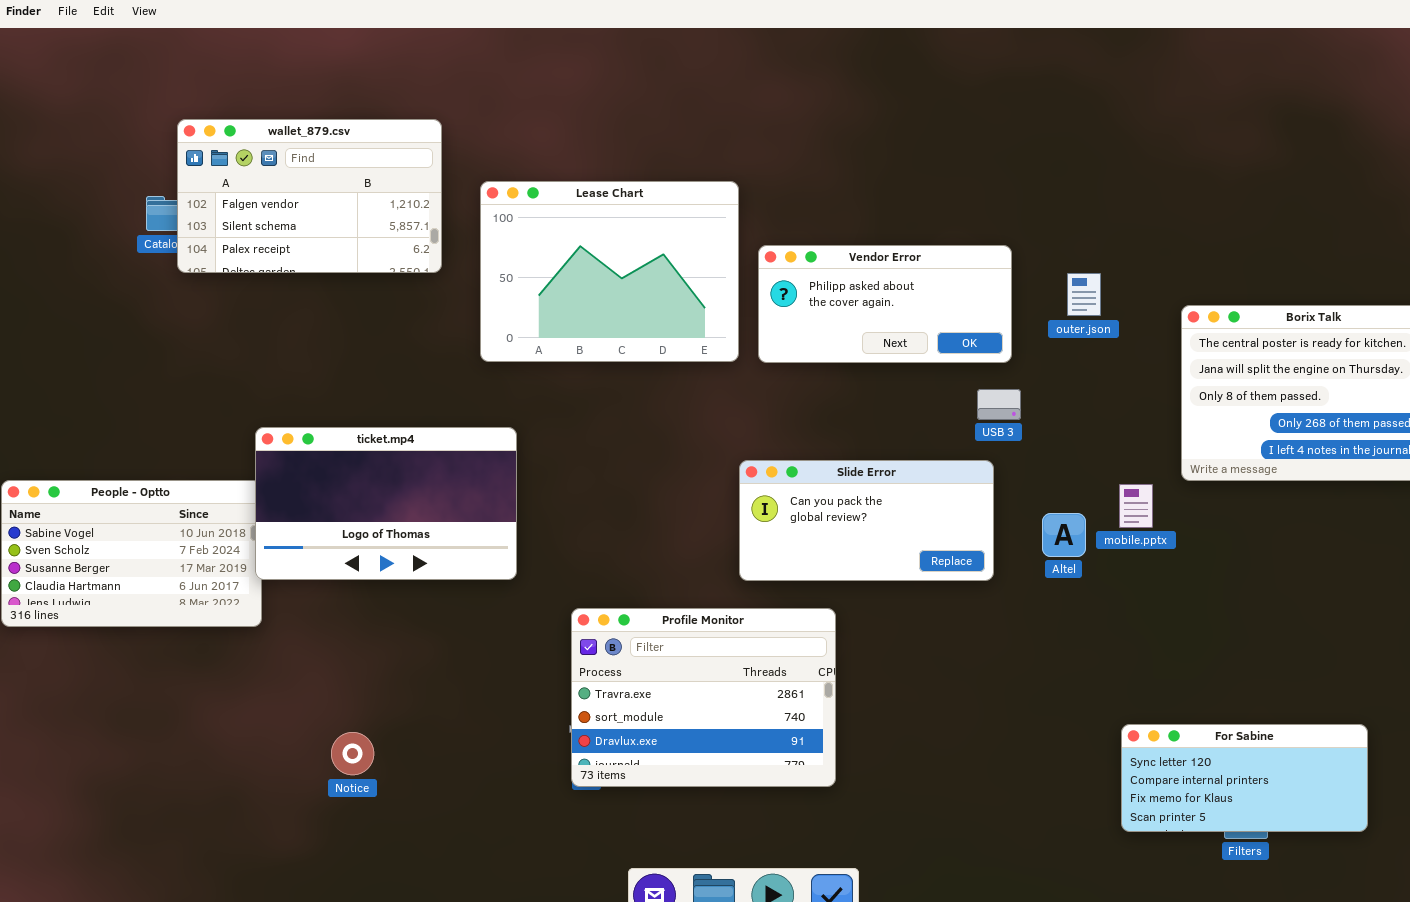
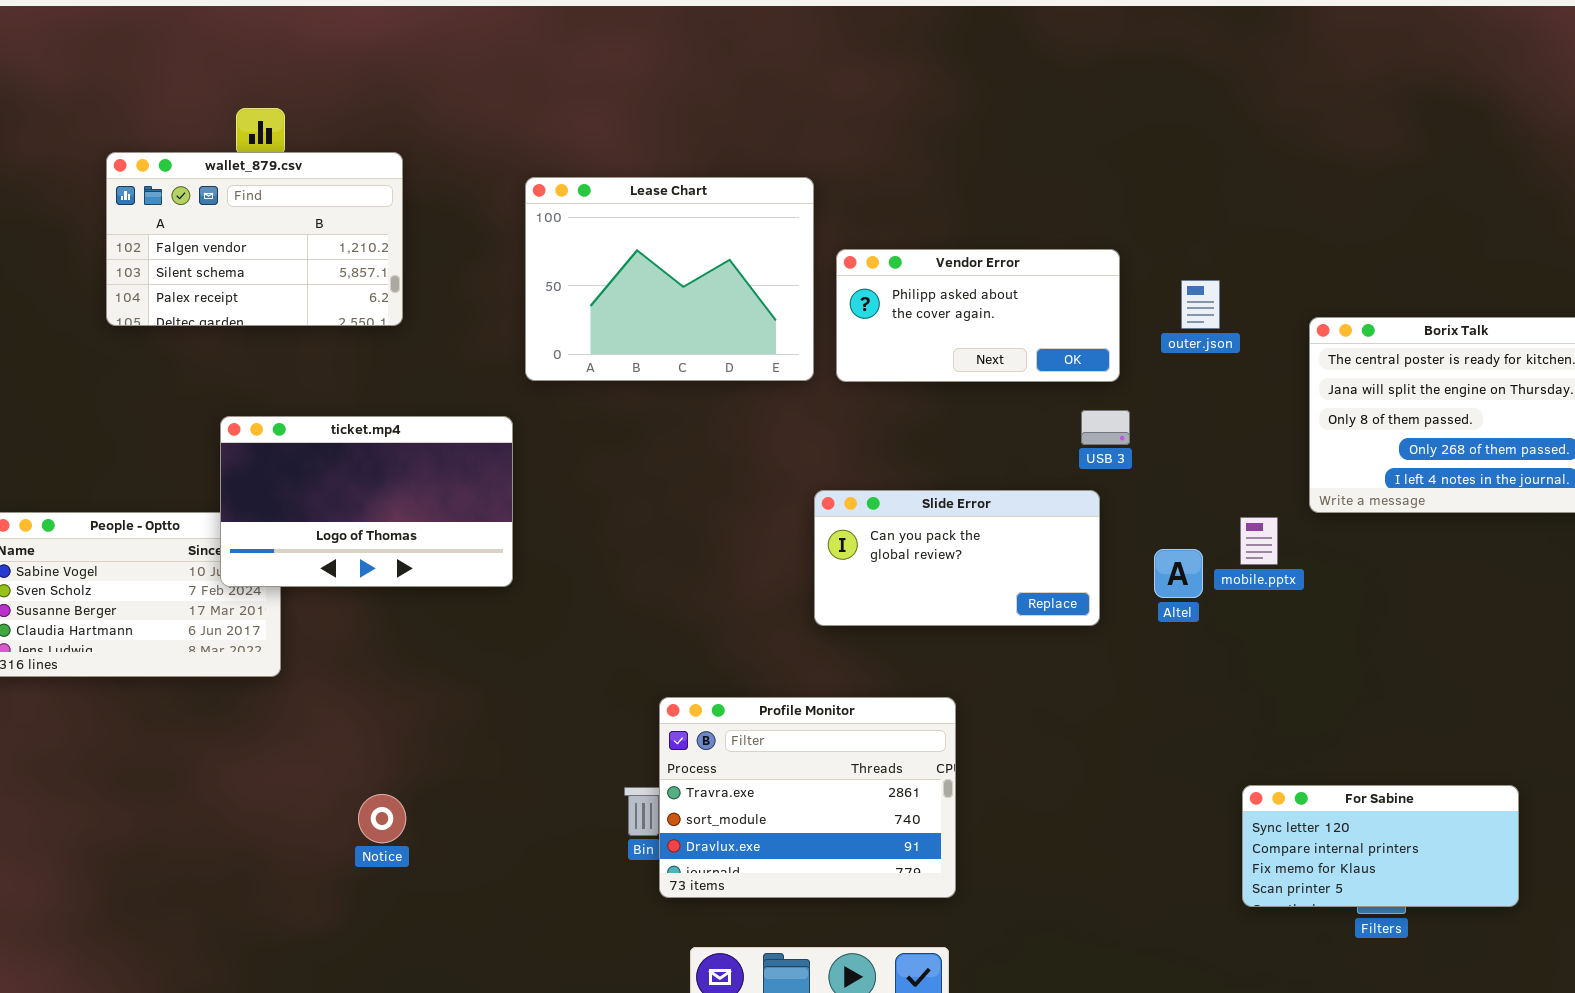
wallet_879.csv: [177,119,442,273] -> [106,152,403,326], moved
ticket.mp4: [255,427,517,580] -> [220,416,513,587], moved
Profile Monitor: [571,608,836,787] -> [659,697,956,898], moved

